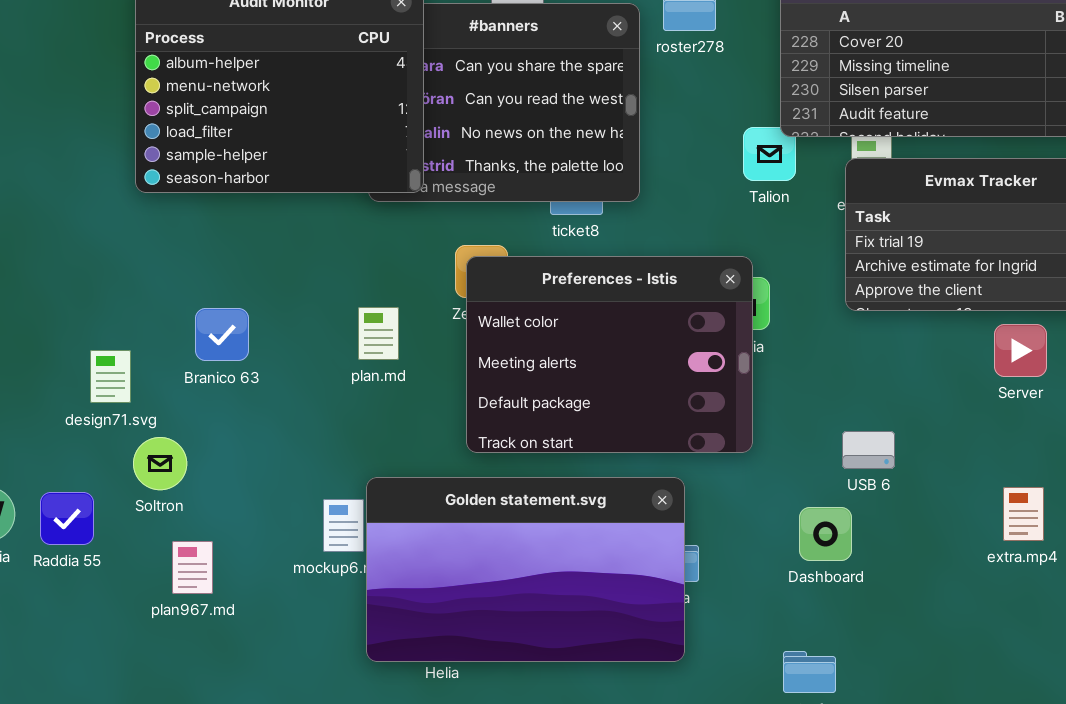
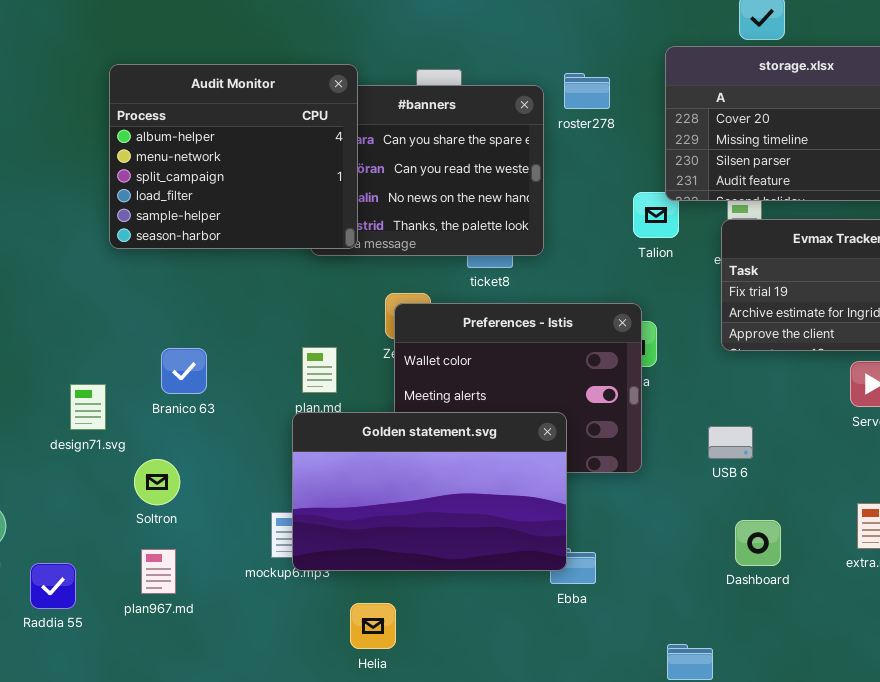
USB 6: [842,431,895,469] -> [708,426,753,459], moved
Soltron: [133,437,187,490] -> [134,459,180,505], moved
Golden statement.svg: [366,477,685,662] -> [292,412,567,571], moved
Raddia 55: [40,492,94,545] -> [30,563,76,609], moved
Dashboard: [799,507,852,561] -> [735,520,781,566], moved

